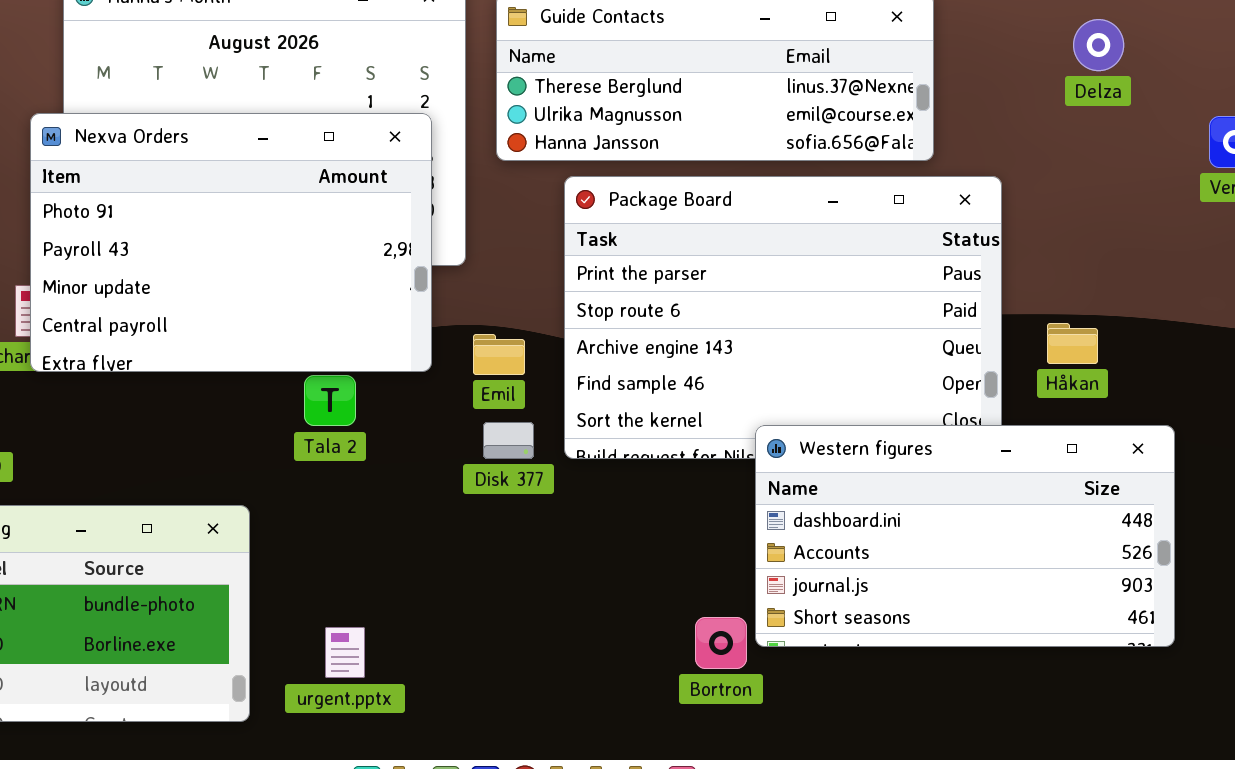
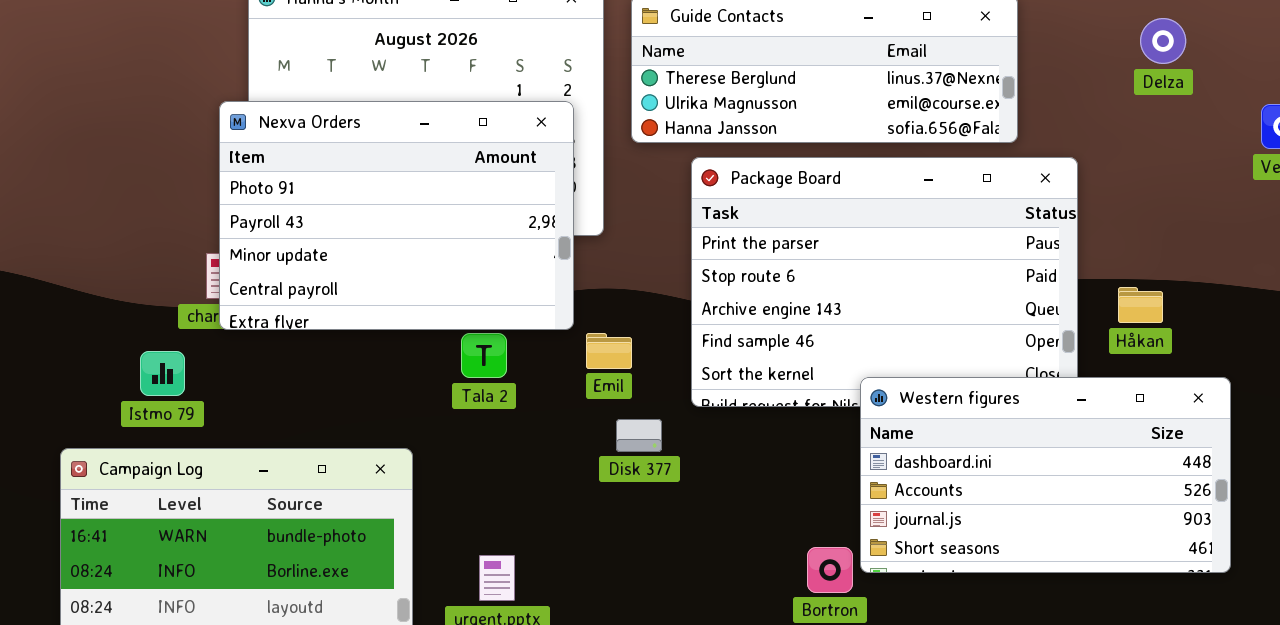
Emil: [473,334,525,375] -> [586,333,632,369], moved
Disk 377: [483,422,534,459] -> [616,419,662,452], moved

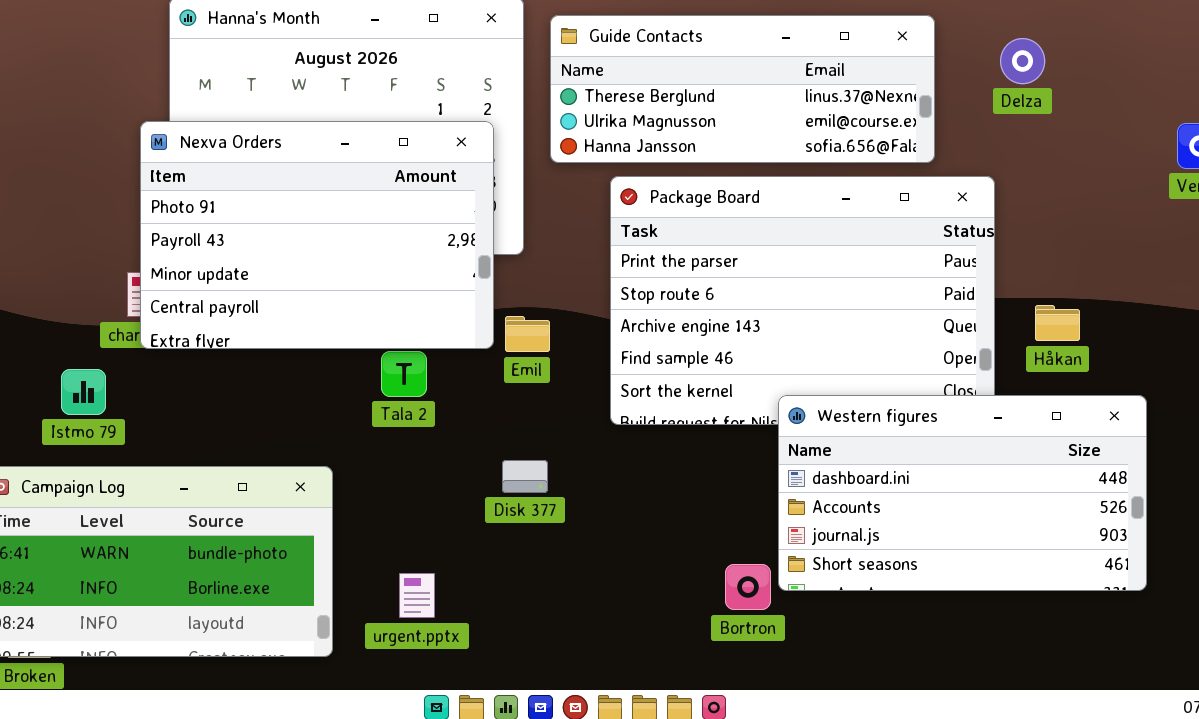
Delza: [1140,18,1186,64] -> [1000,38,1045,84], moved
Emil: [586,333,632,369] -> [505,316,550,352], moved
Disk 377: [616,419,662,452] -> [502,460,548,493], moved

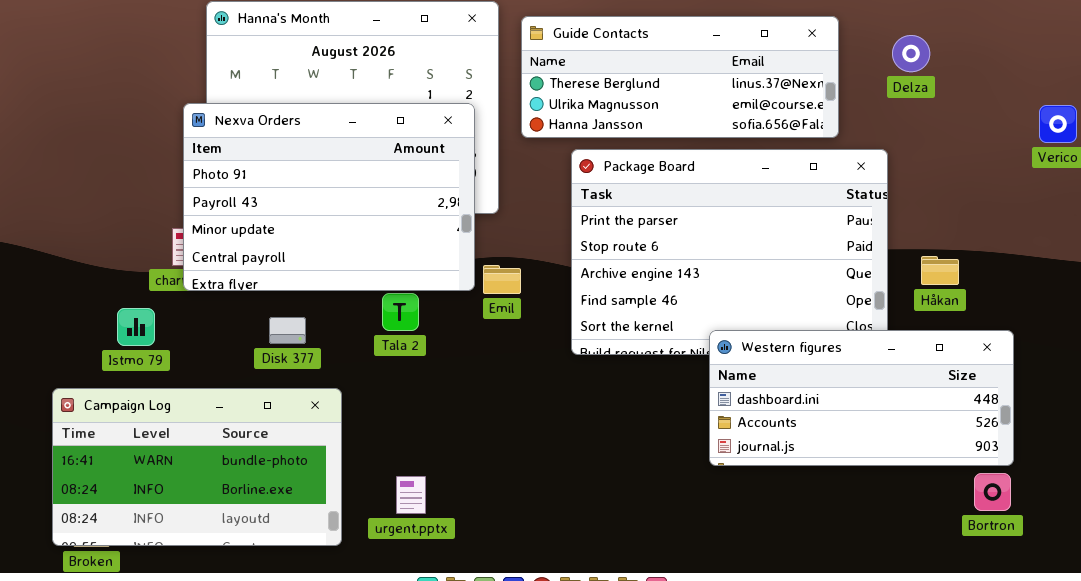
Western figures: [778,395,1147,591] -> [709,330,1014,466], resized
Disk 377: [502,460,548,493] -> [269,317,306,344], moved
Bortron: [725,564,771,610] -> [974,473,1011,511], moved

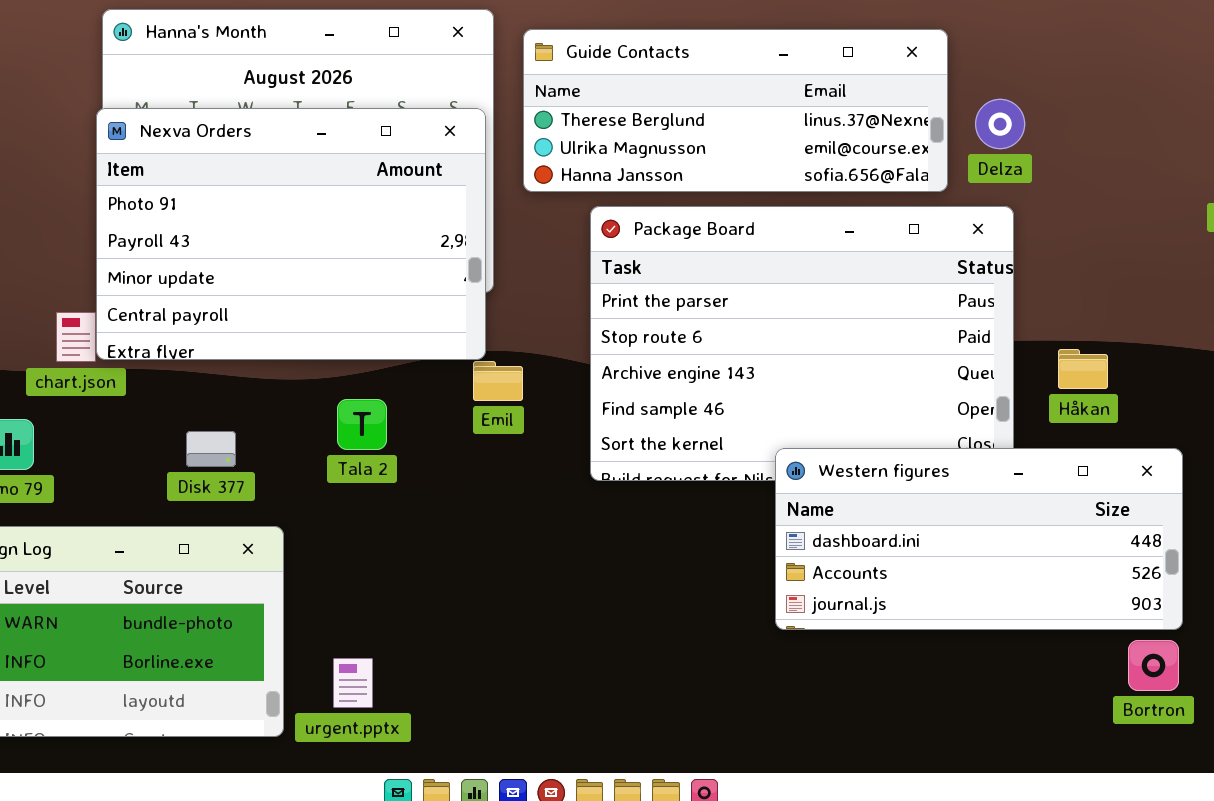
Delza: [892,35,930,72] -> [975,99,1025,149], moved
Nexva Orders: [183,103,475,291] -> [96,108,486,360], moved
urgent.pptx: [396,476,426,514] -> [333,658,373,708], moved

